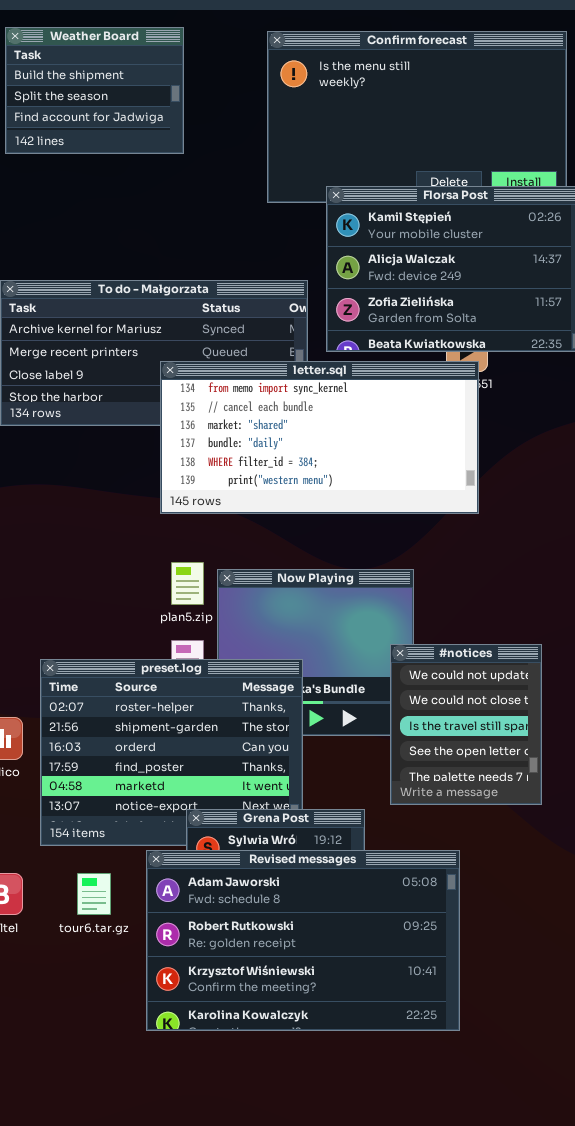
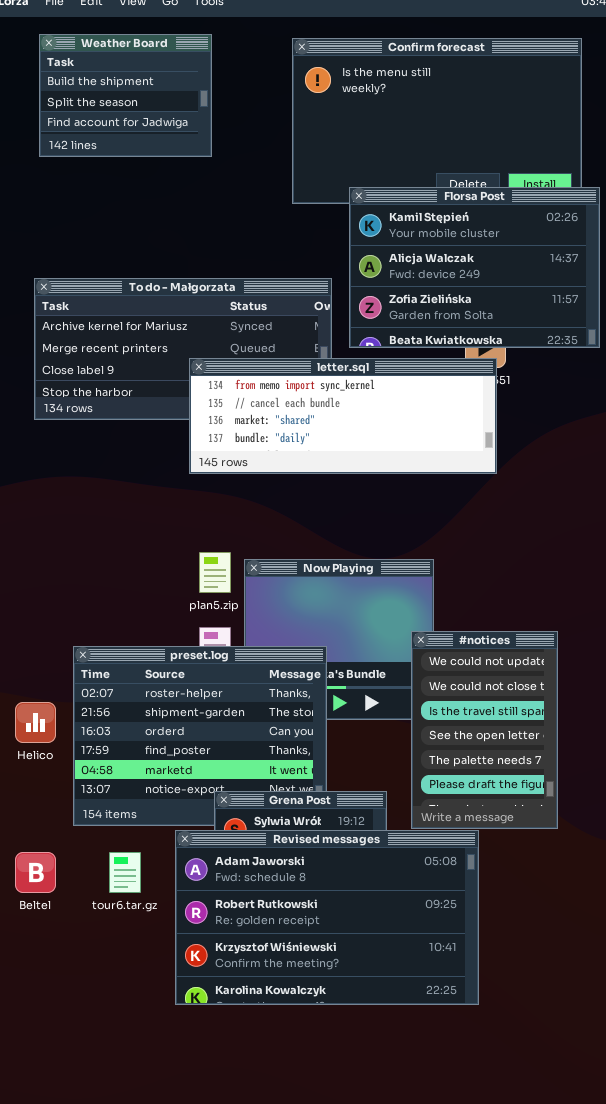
letter.sql: [160,361,479,514] -> [189,358,497,474], resized
#notices: [390,644,542,805] -> [411,631,558,829], resized

